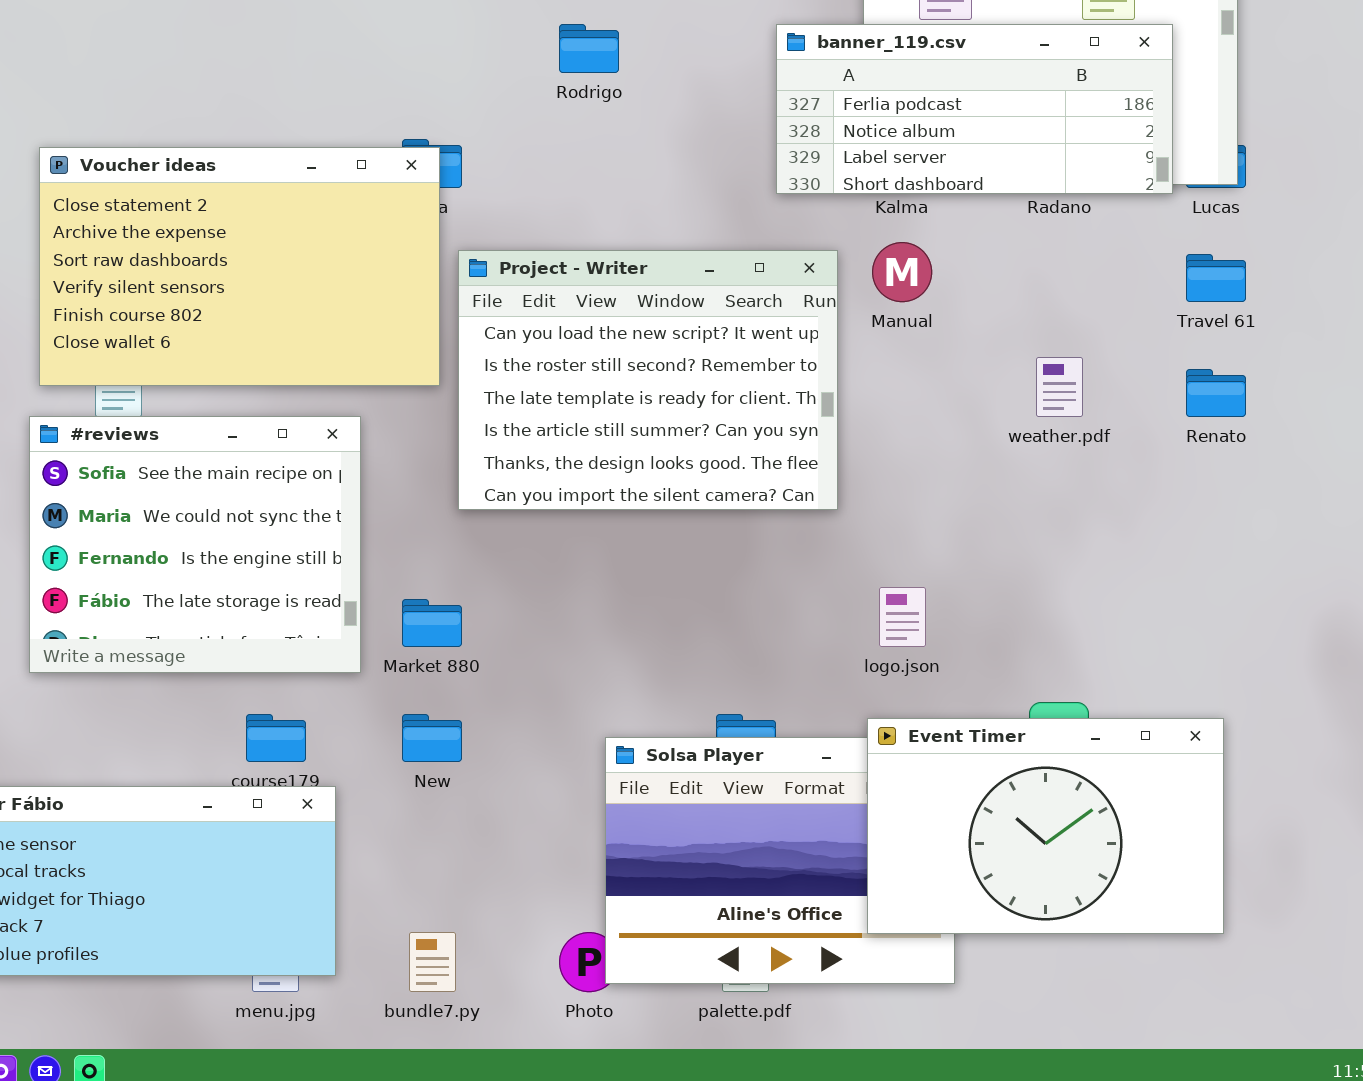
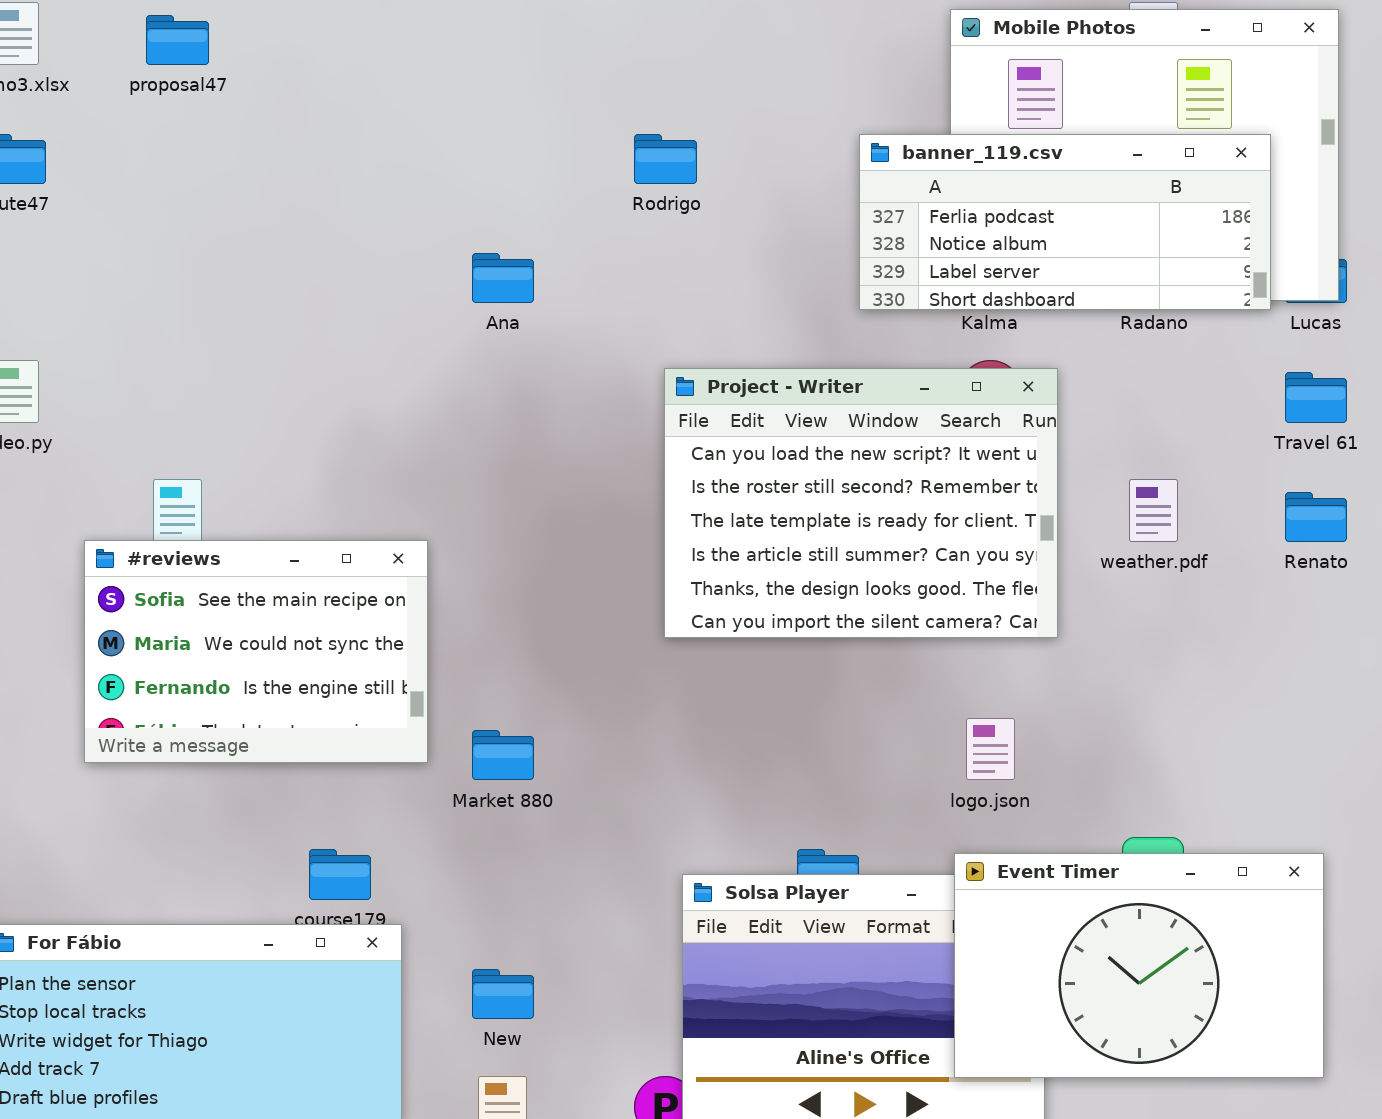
Voucher ideas: [39,147,440,386] -> none, closed
Project - Writer: [458,250,838,510] -> [664,368,1058,638], moved
#reviews: [29,416,361,673] -> [84,540,428,763], resized
New: [402,714,462,762] -> [472,969,534,1019], moved

